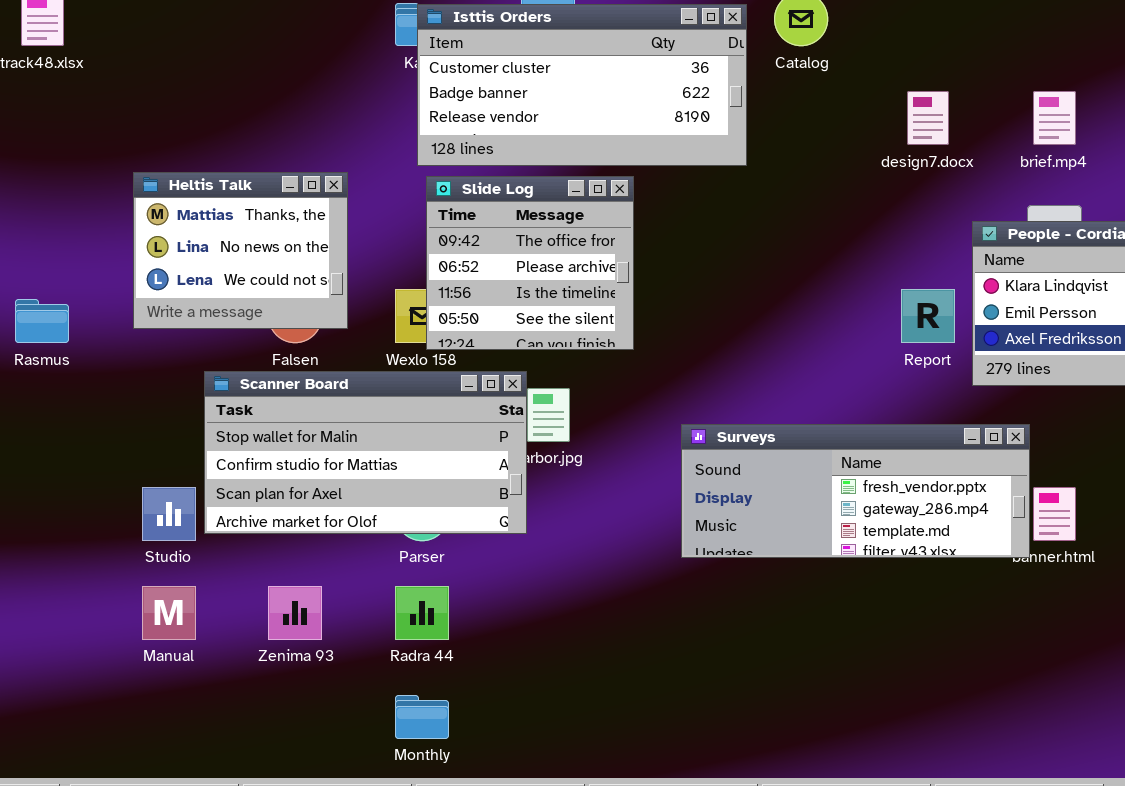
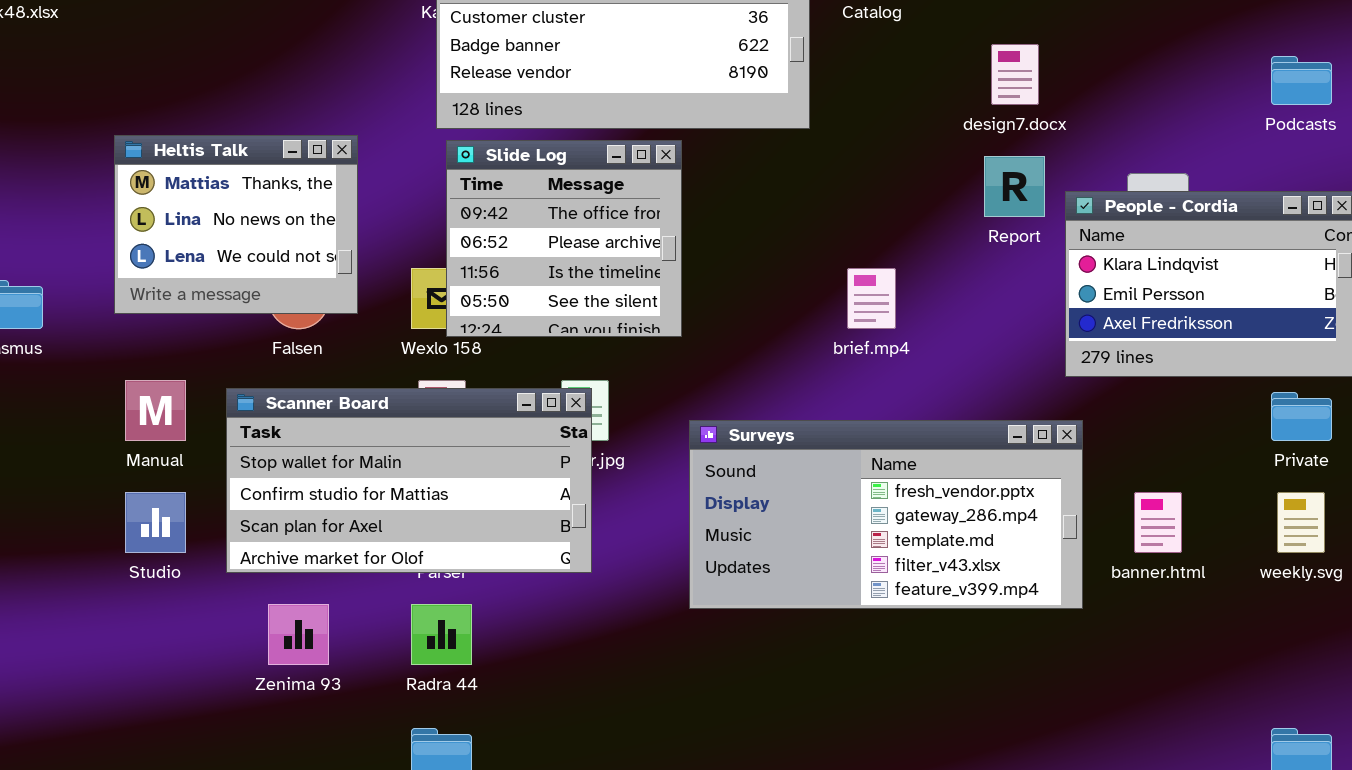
brief.mp4: [1033,91,1076,145] -> [847,268,896,329], moved
Report: [901,289,955,343] -> [984,156,1045,217], moved
Scanner Board: [204,371,527,534] -> [226,388,592,573], moved
Surveys: [681,424,1030,558] -> [689,420,1083,609], moved, resized
Manual: [142,586,196,640] -> [125,380,186,441], moved

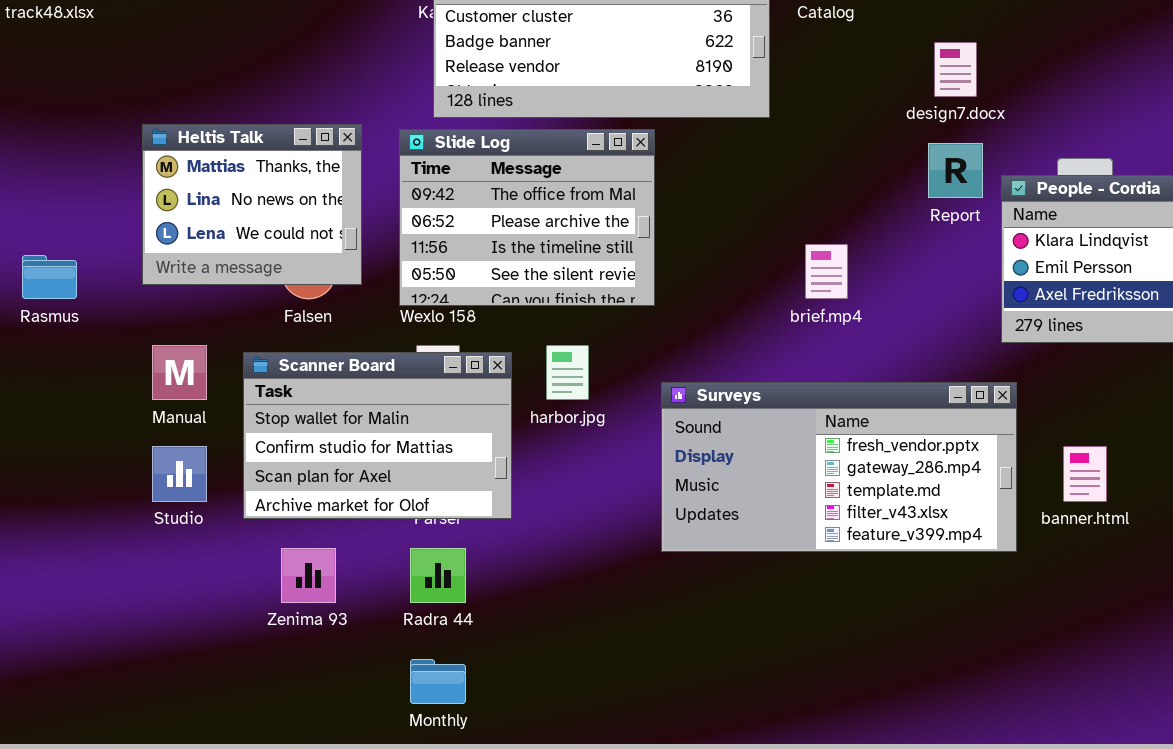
Slide Log: [446,140,682,337] -> [399,129,655,306], resized
Scanner Board: [226,388,592,573] -> [243,352,512,519], resized

